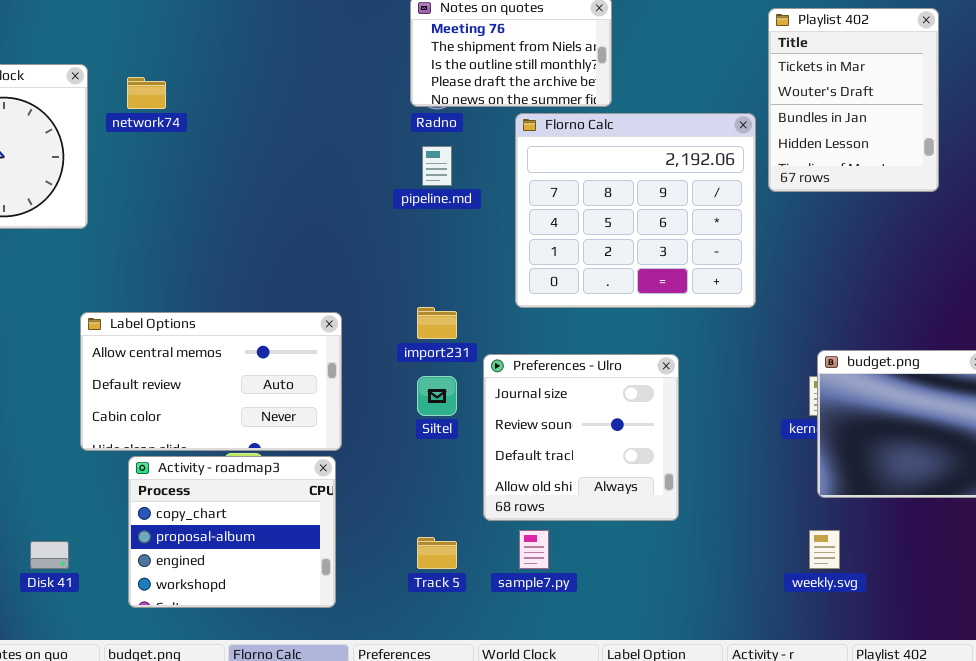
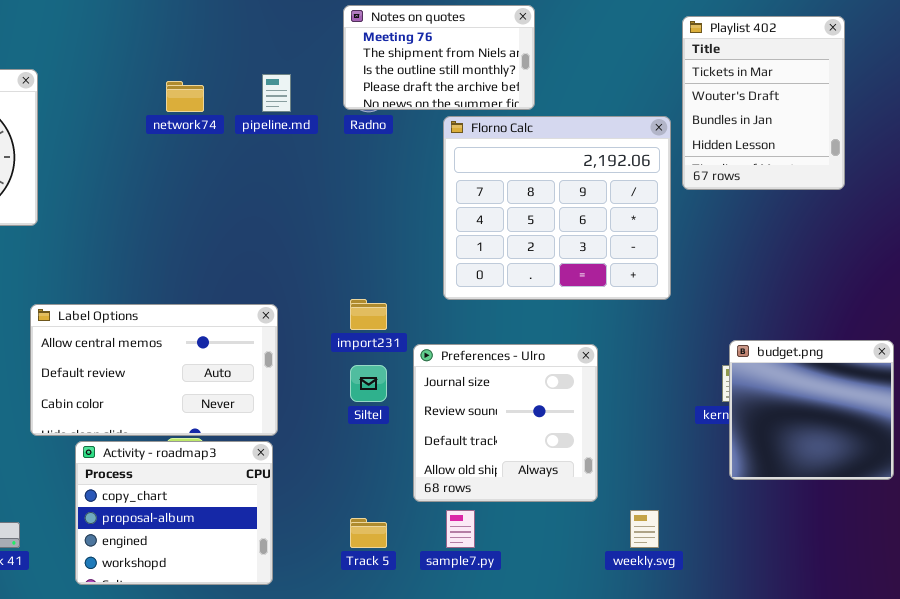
network74: [127,77,166,109] -> [166,81,204,112], moved
pipeline.md: [422,146,452,186] -> [262,74,291,112], moved
weekly.svg: [809,530,840,569] -> [630,510,659,548], moved

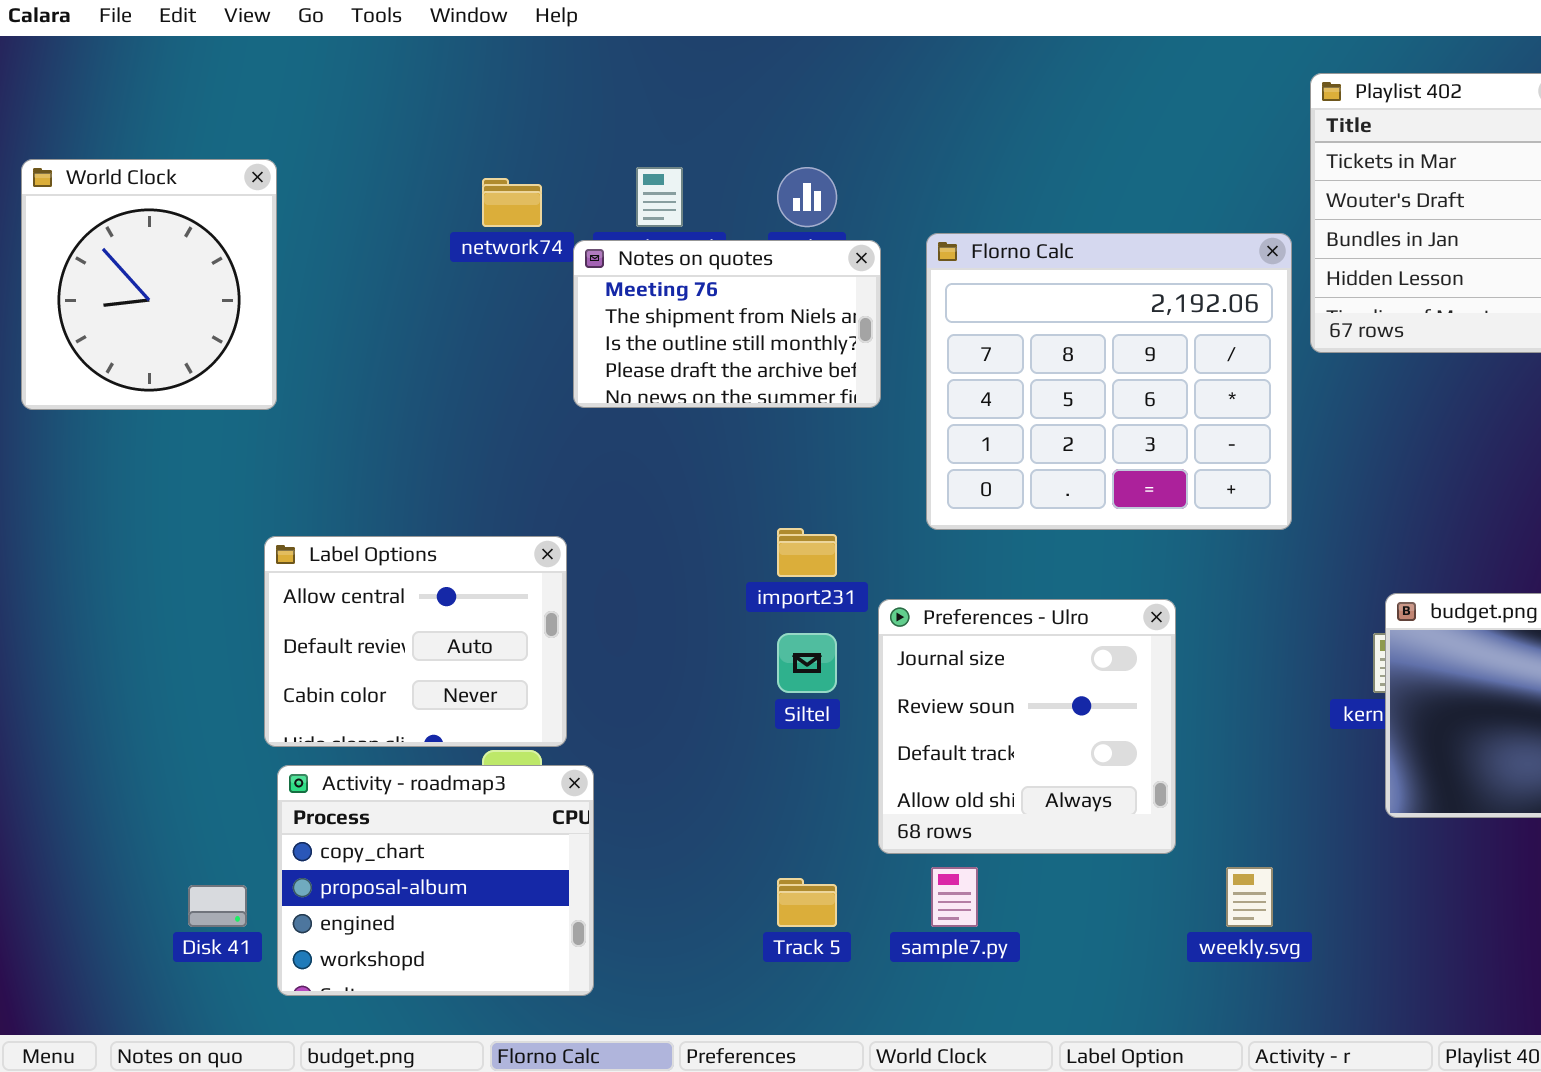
Notes on quotes: [343,5,535,110] -> [573,240,881,408], moved
Label Options: [30,304,278,436] -> [264,536,567,747], resized
Activity - roadmap3: [75,441,273,585] -> [277,765,594,996], moved

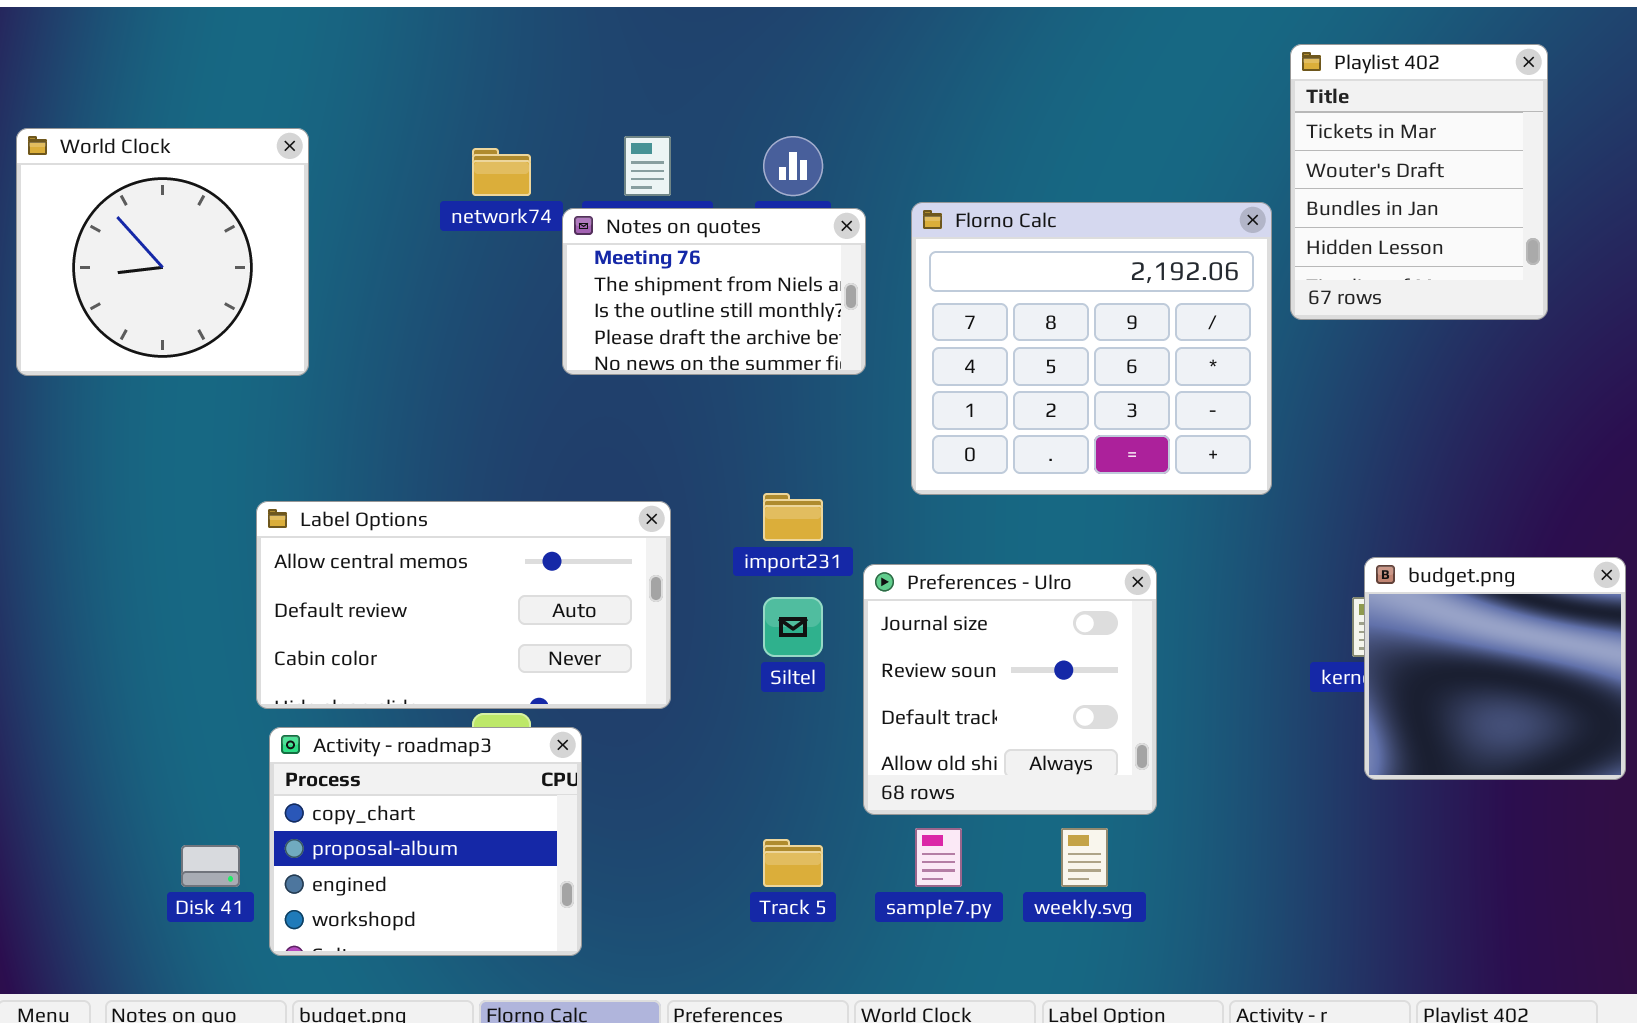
World Clock: [21,159,277,410] -> [16,128,309,376], resized
Label Options: [264,536,567,747] -> [256,501,671,709], resized
weekly.svg: [1226,867,1273,927] -> [1061,828,1108,887], moved

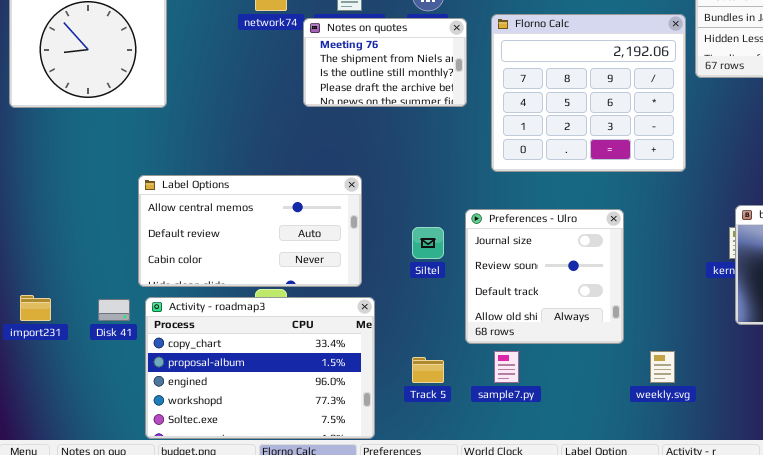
import231: [763,493,823,541] -> [20,295,51,321], moved
Activity - roadmap3: [269,727,582,956] -> [145,297,375,439], resized
weekly.svg: [1061,828,1108,887] -> [650,351,675,383], moved
Disk 41: [181,845,240,887] -> [98,299,130,321], moved

